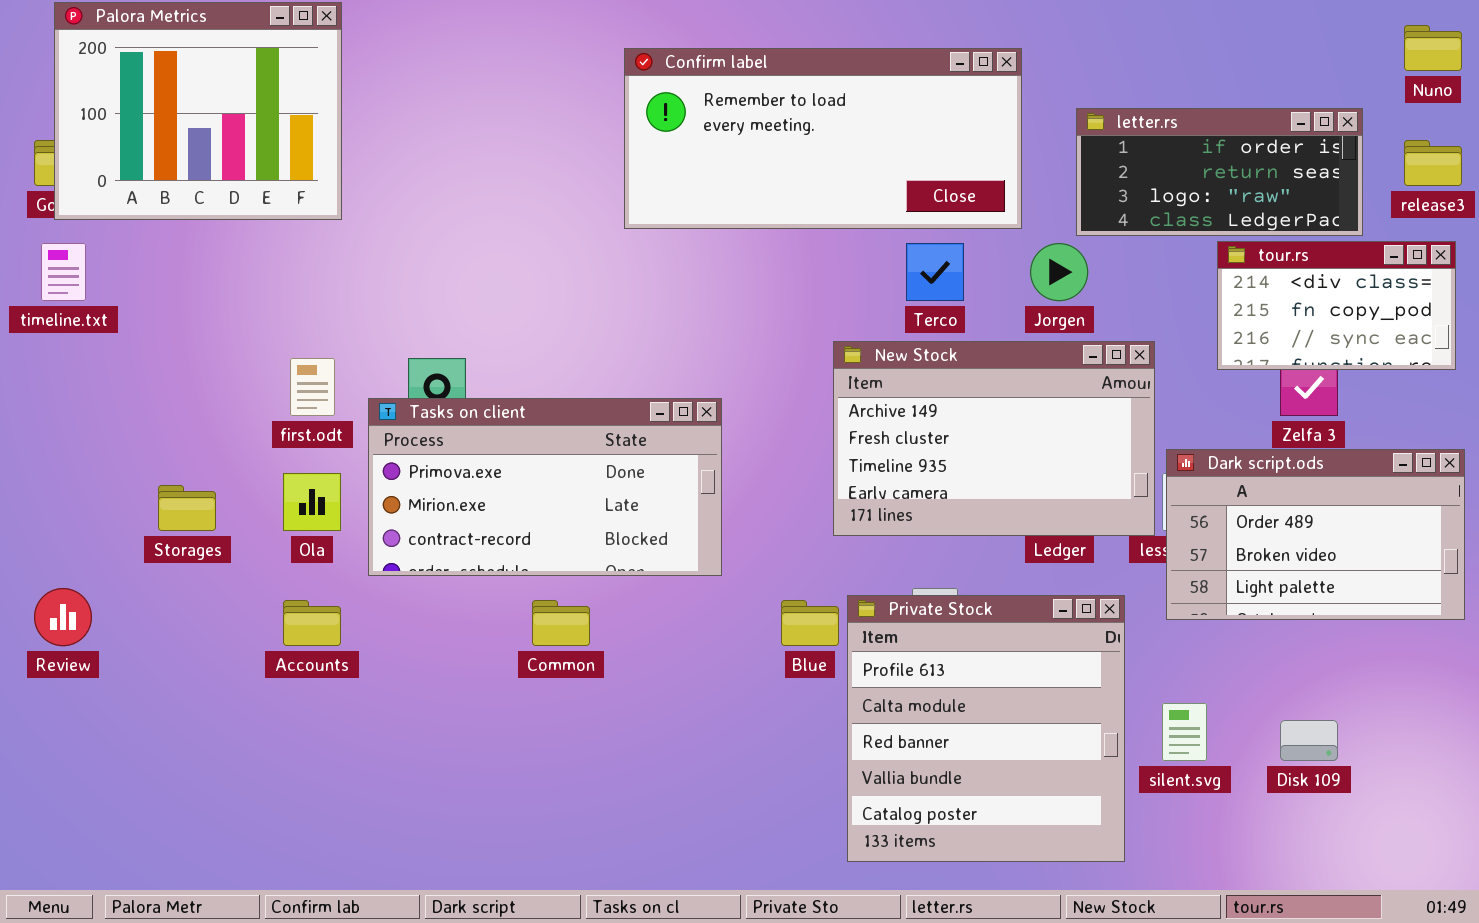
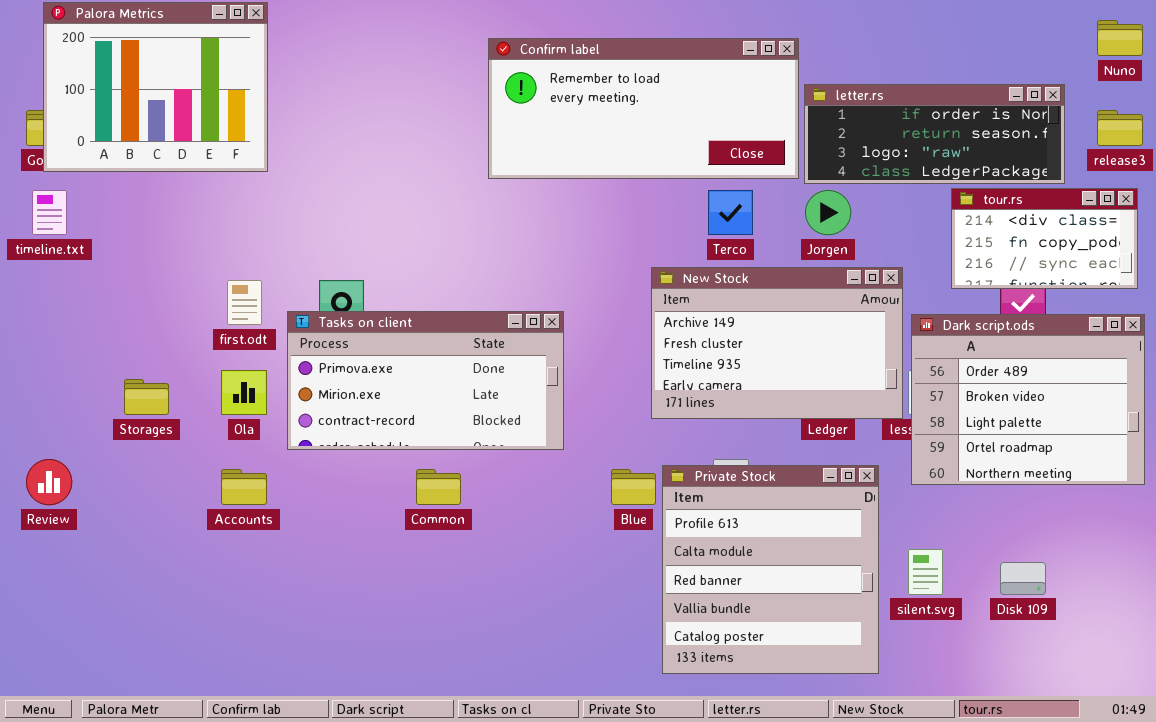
letter.rs: [1076,108,1363,236] -> [804,84,1065,184], resized
Dark script.ods: [1166,449,1465,620] -> [911,314,1145,485], resized

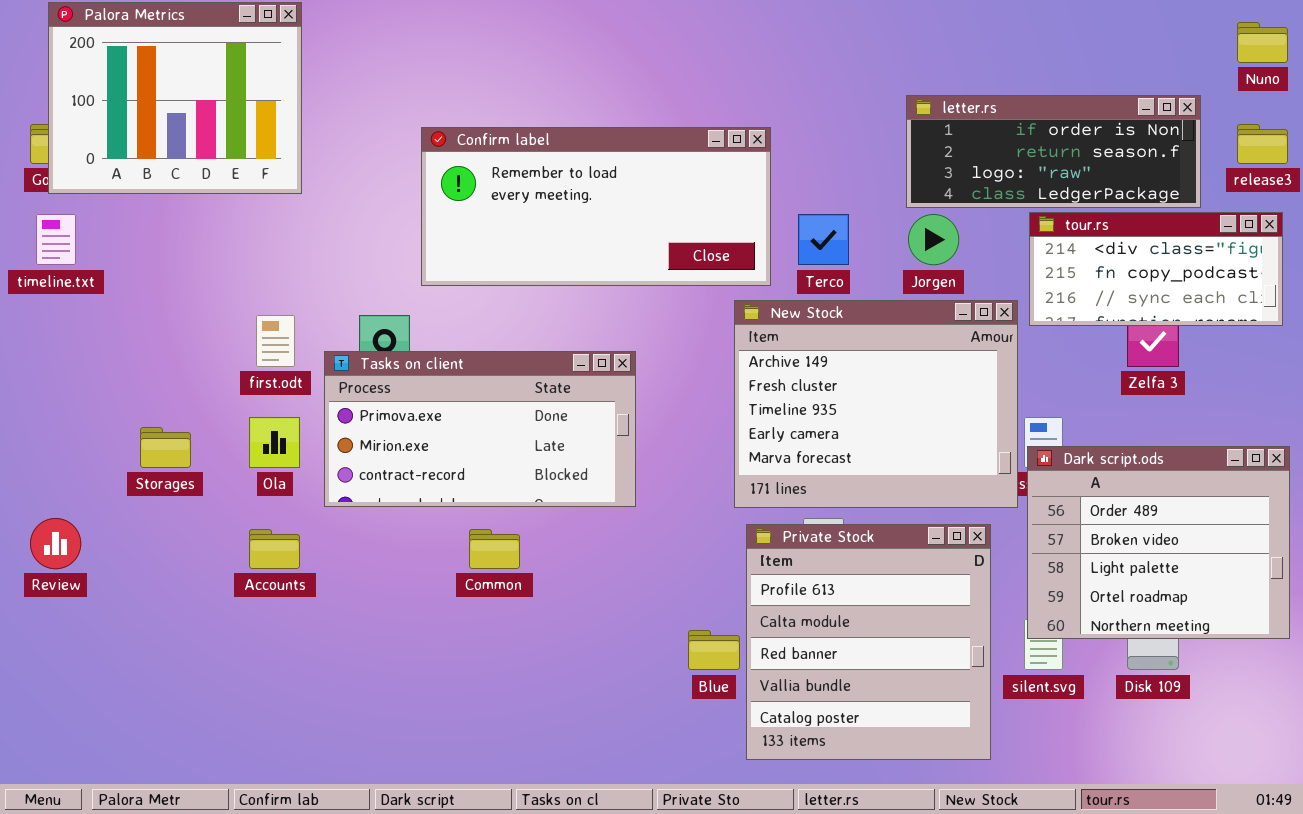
Confirm label: [488,38,799,179] -> [421,127,771,286], moved
tour.rs: [951,188,1138,289] -> [1029,212,1283,326], resized
New Stock: [651,267,903,419] -> [734,300,1018,508], resized
Dark script.ods: [911,314,1145,485] -> [1027,446,1290,639], moved
Blue: [611,469,656,505] -> [688,630,740,670], moved

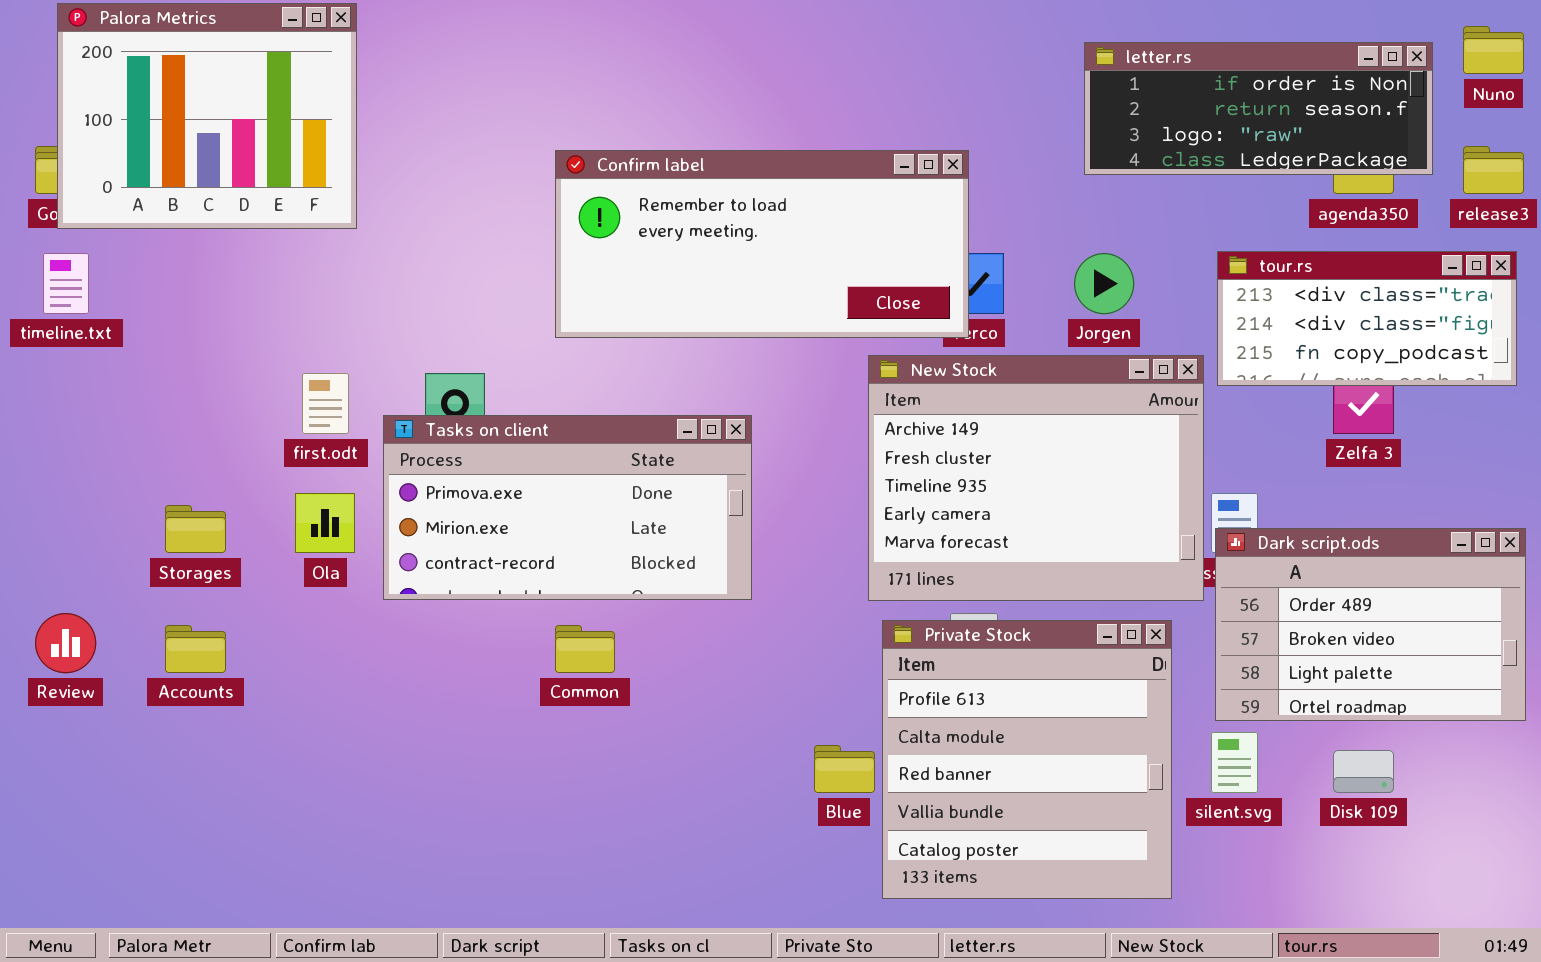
letter.rs: [906,95,1201,208] -> [1084,42,1433,175], moved
Confirm label: [421,127,771,286] -> [555,150,969,338], moved
tour.rs: [1029,212,1283,326] -> [1217,251,1517,386], scrolled up 1 row
Dark script.ods: [1027,446,1290,639] -> [1215,528,1526,721], resized
Accounts: [249,529,300,569] -> [165,625,226,673], moved

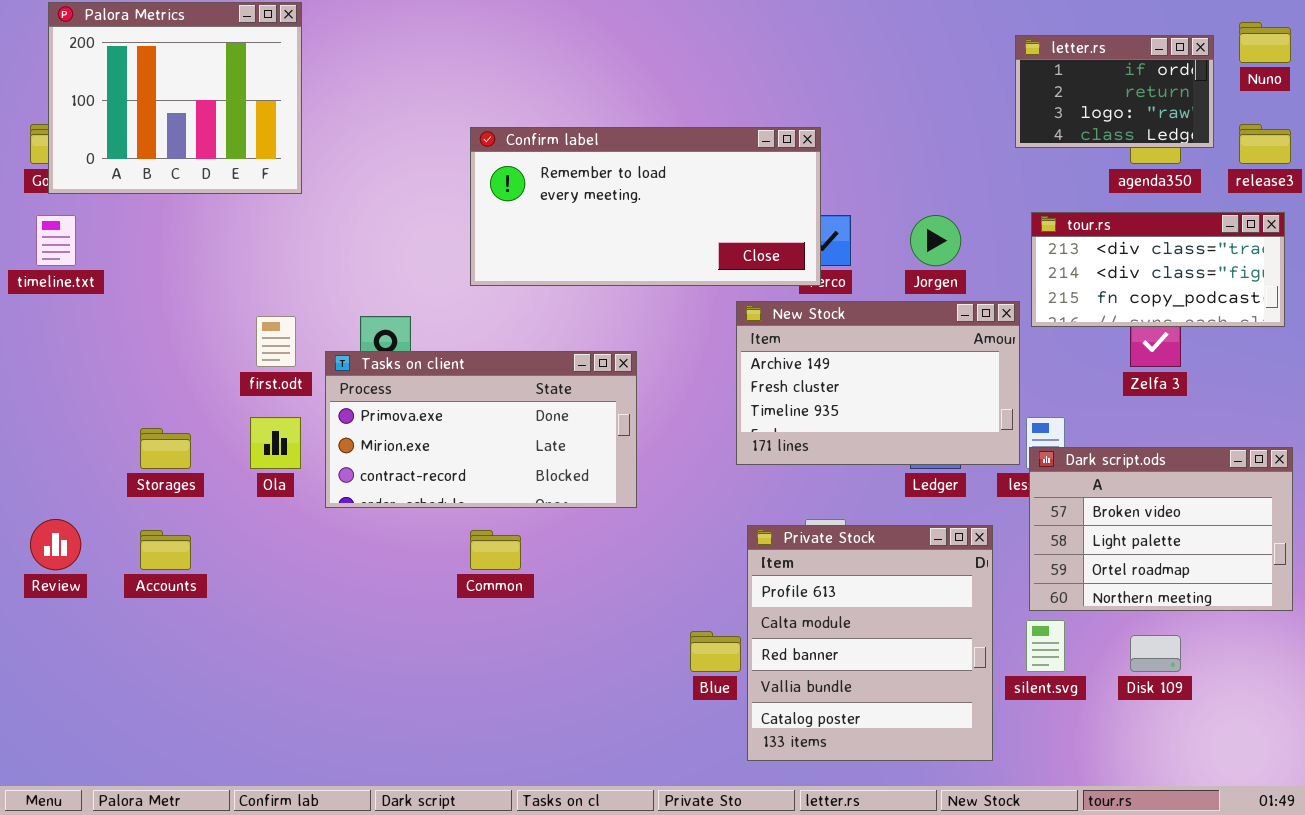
letter.rs: [1084,42,1433,175] -> [1015,35,1214,148], resized
New Stock: [868,355,1204,601] -> [736,301,1020,465], resized
Dark script.ods: [1215,528,1526,721] -> [1029,447,1293,611], scrolled down 1 row

